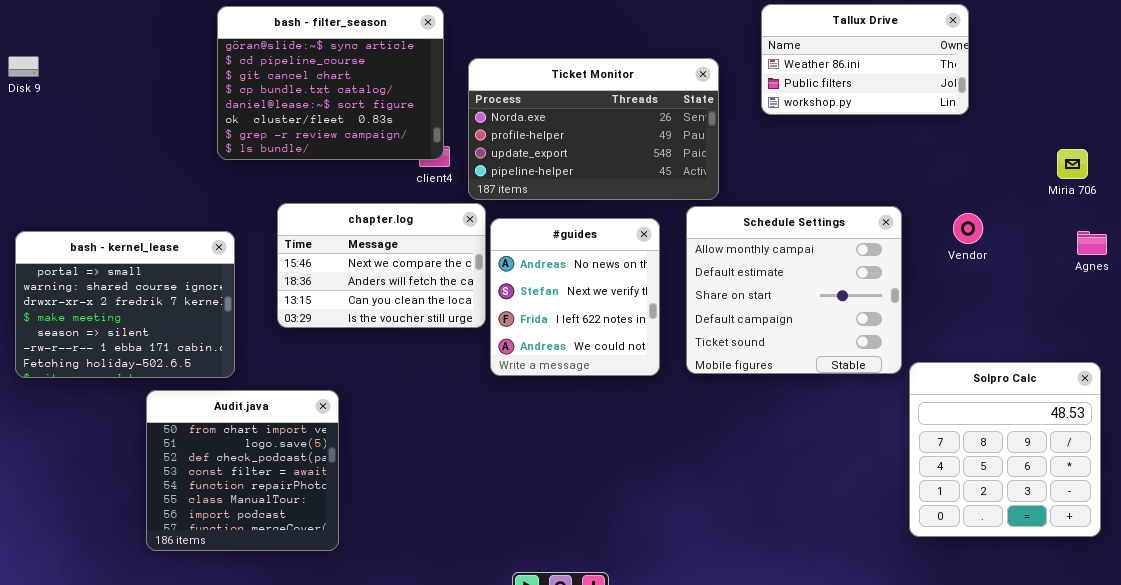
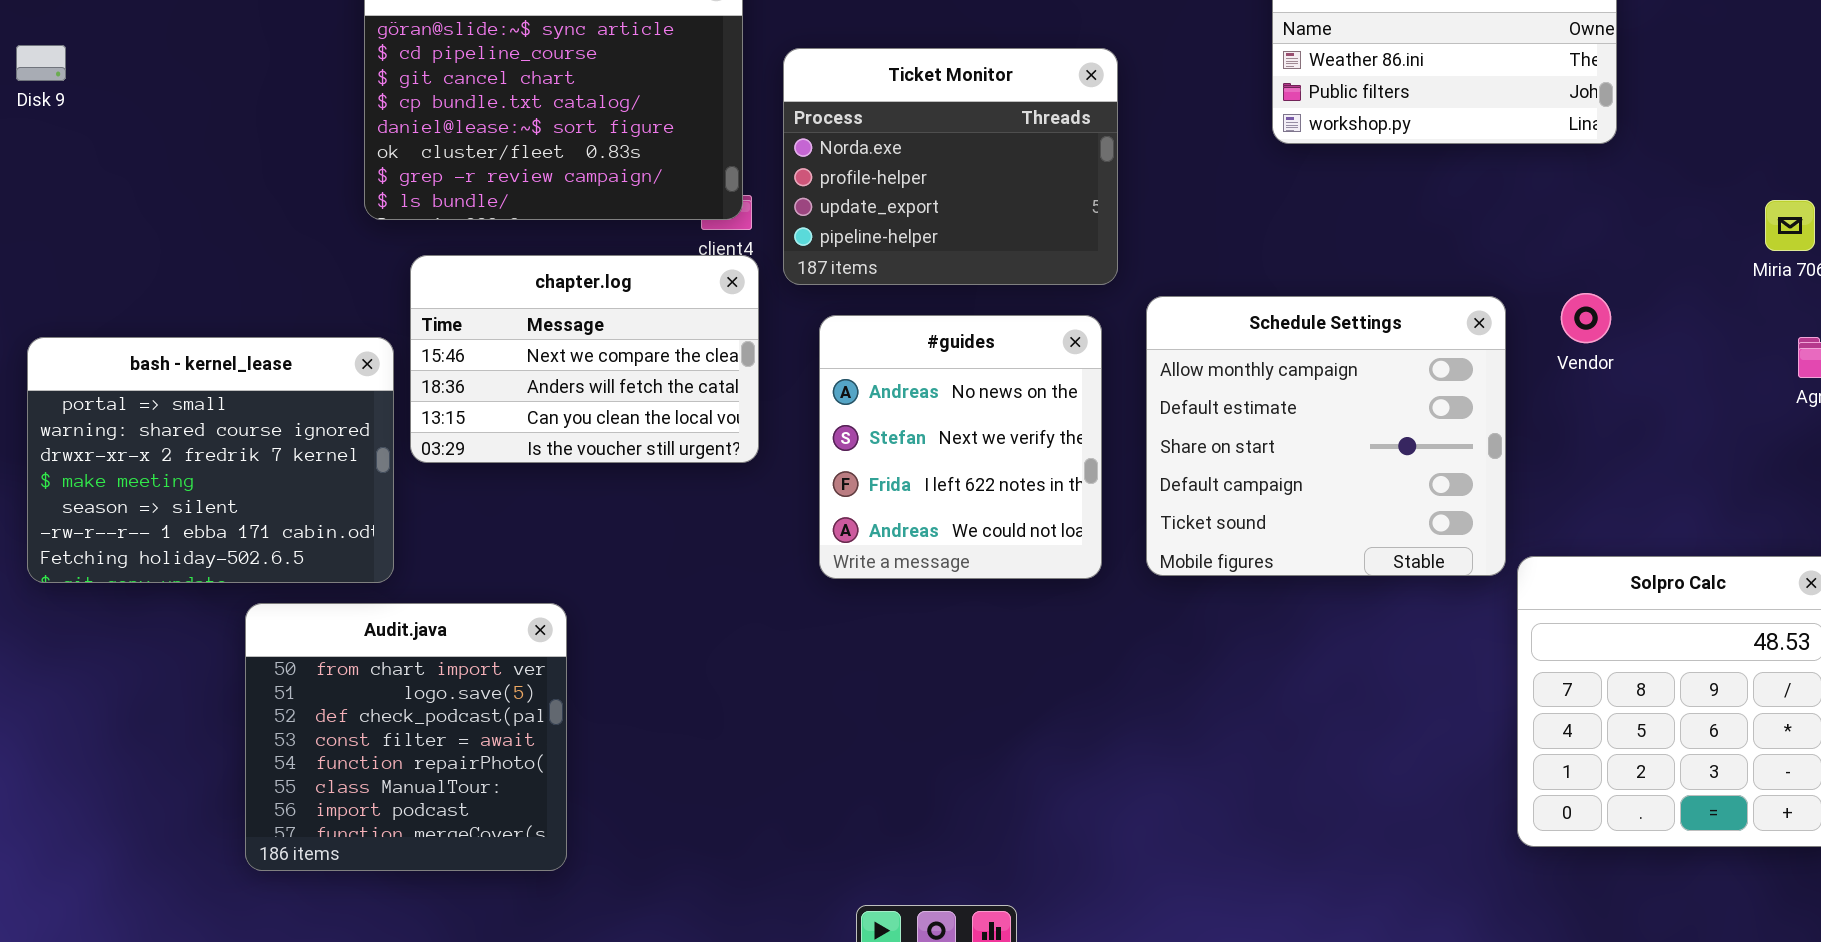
Ticket Monitor: [468,58,719,200] -> [783,48,1118,285], resized
chapter.log: [277,203,486,328] -> [410,255,759,463], moved
Vendor: [953,213,983,244] -> [1561,293,1611,343], moved

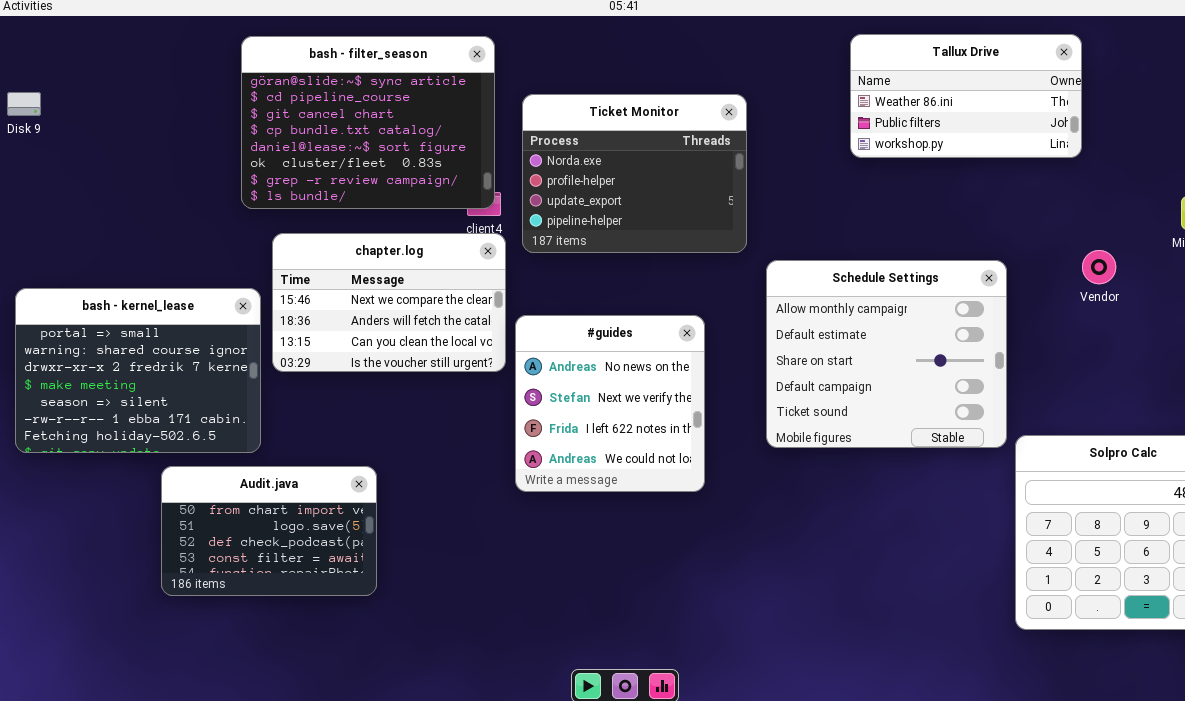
Vendor: [1561,293,1611,343] -> [1082,250,1116,284], moved
#guides: [819,315,1102,579] -> [515,315,705,492], moved
Audit.java: [245,603,567,871] -> [161,466,377,596], resized

